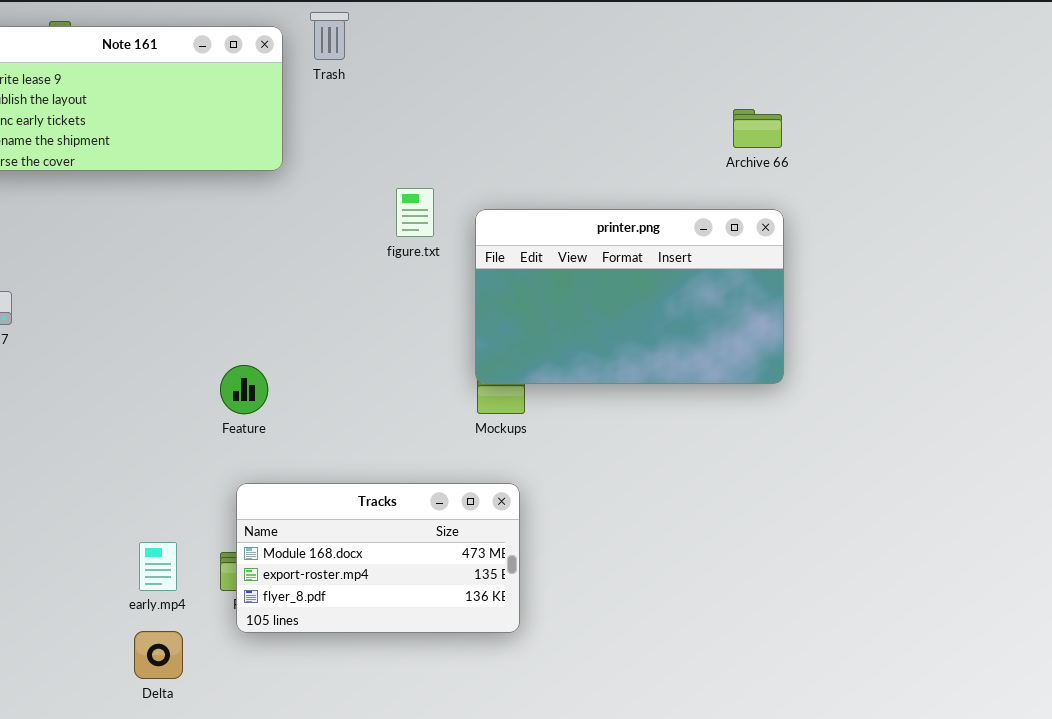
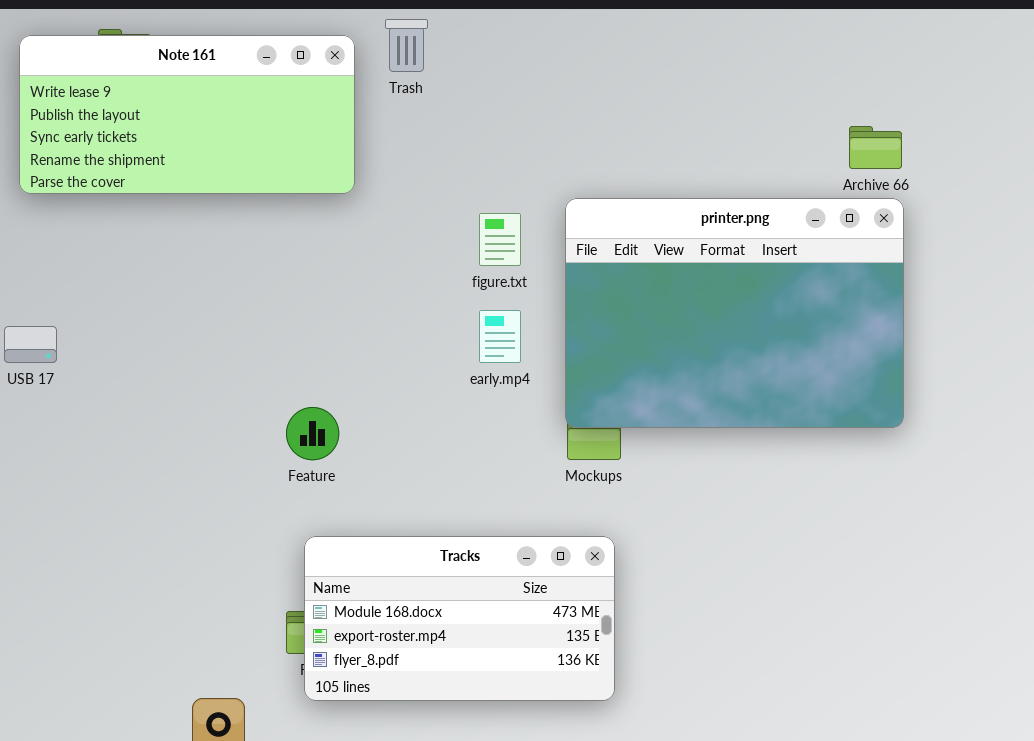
printer.png: [475,209,784,384] -> [565,198,904,428], resized
early.mp4: [139,542,177,591] -> [479,310,521,363], moved

